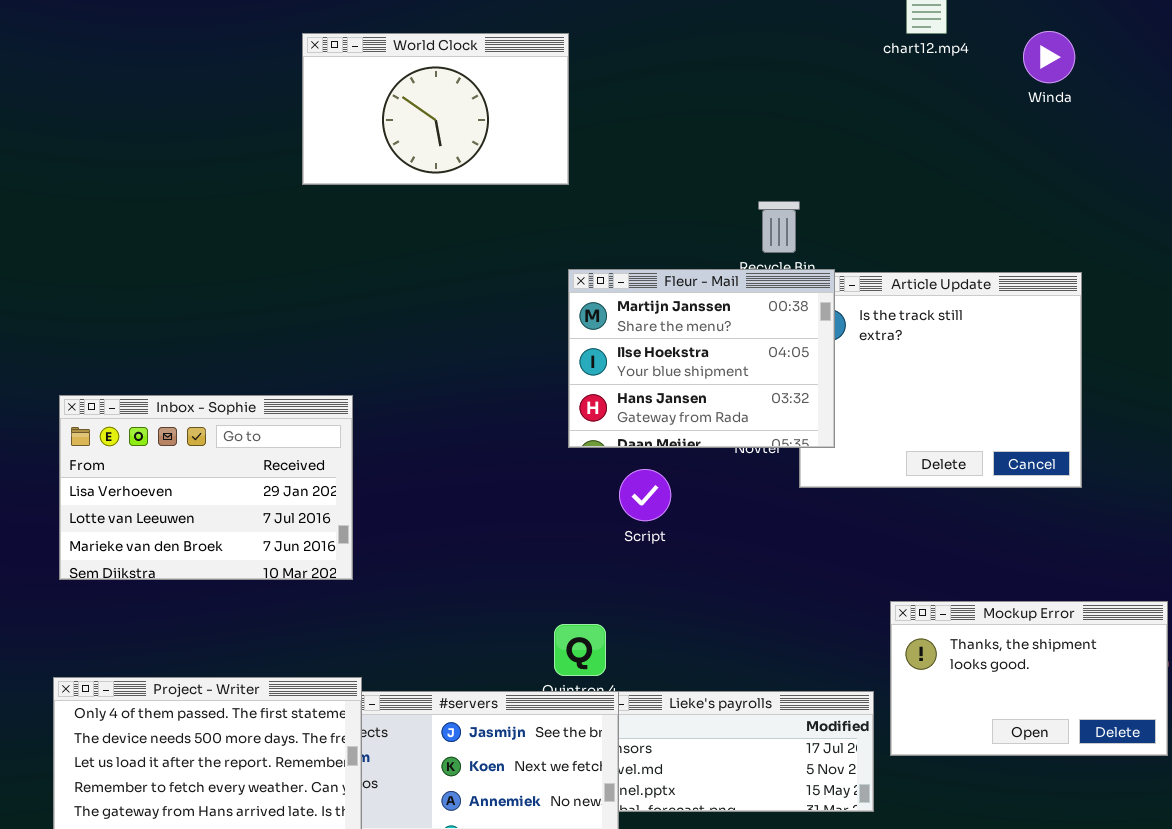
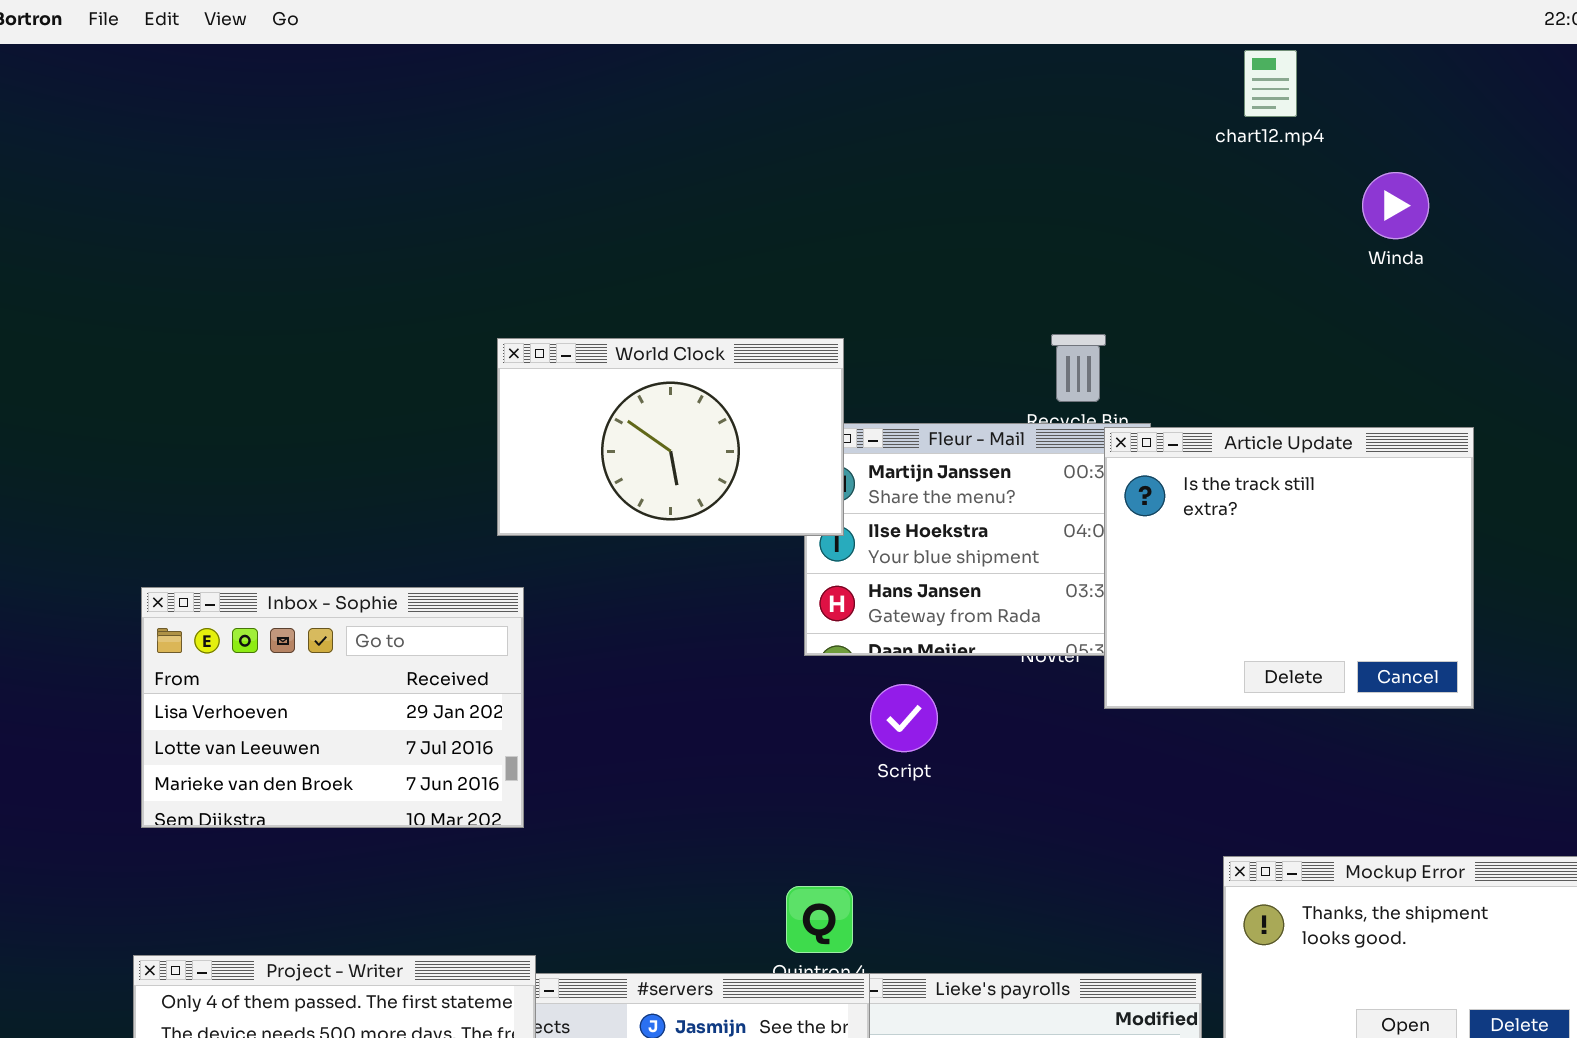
Winda: [1023,31,1075,83] -> [1362,172,1429,239], moved
World Clock: [302,33,569,185] -> [497,338,844,536], moved
Article Update: [799,272,1082,488] -> [1104,427,1474,709], raised

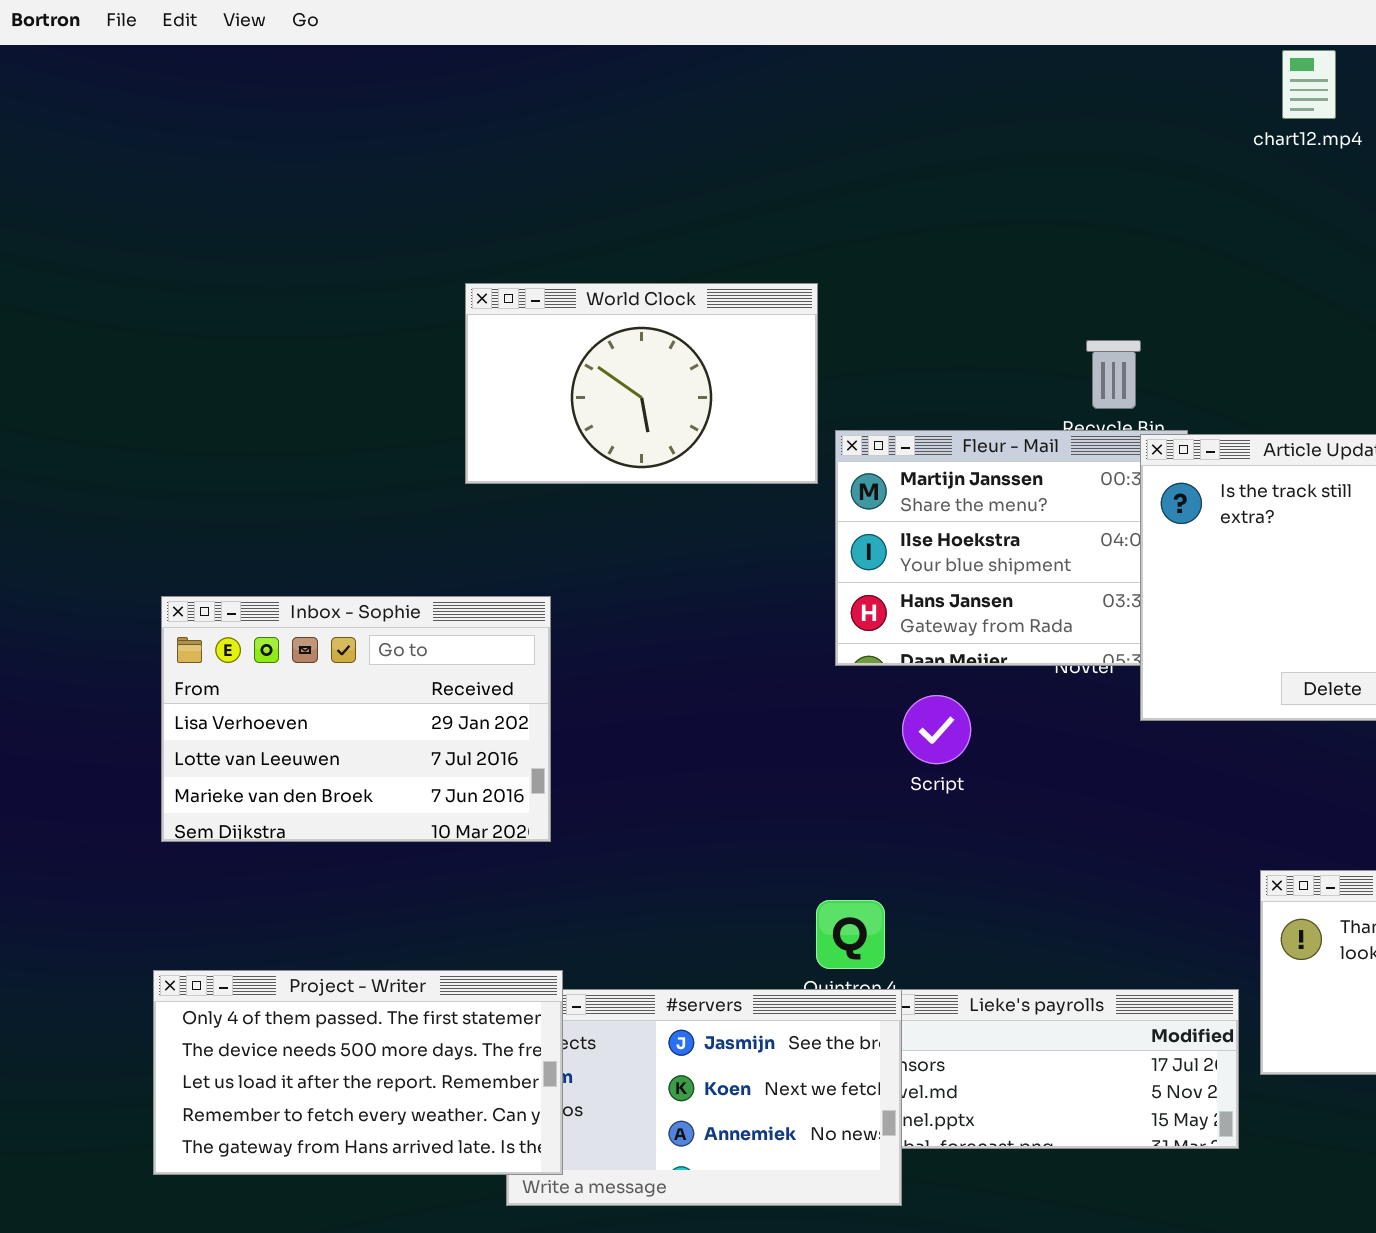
World Clock: [497,338,844,536] -> [465,283,818,484], moved

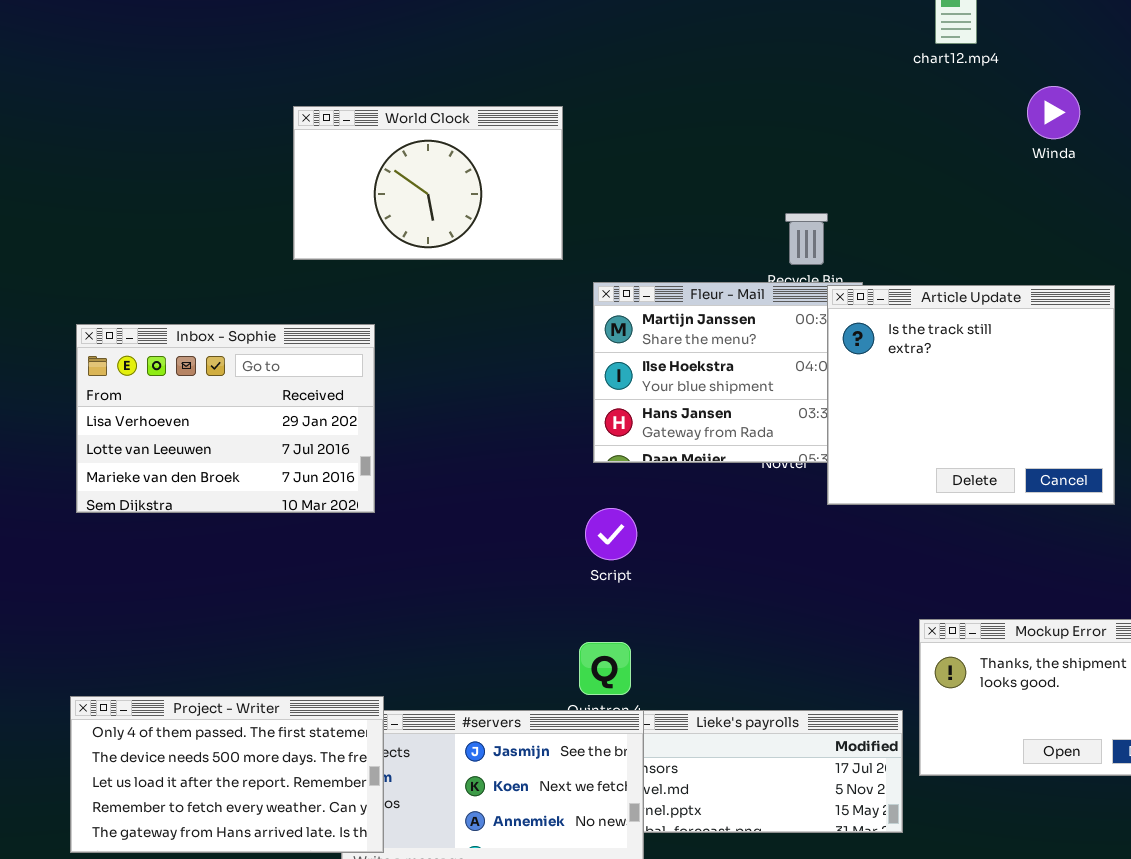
World Clock: [465,283,818,484] -> [293,106,563,260], moved
Inbox - Sophie: [161,596,551,842] -> [76,324,375,513], moved
Script: [902,695,971,764] -> [585,508,637,560], moved

